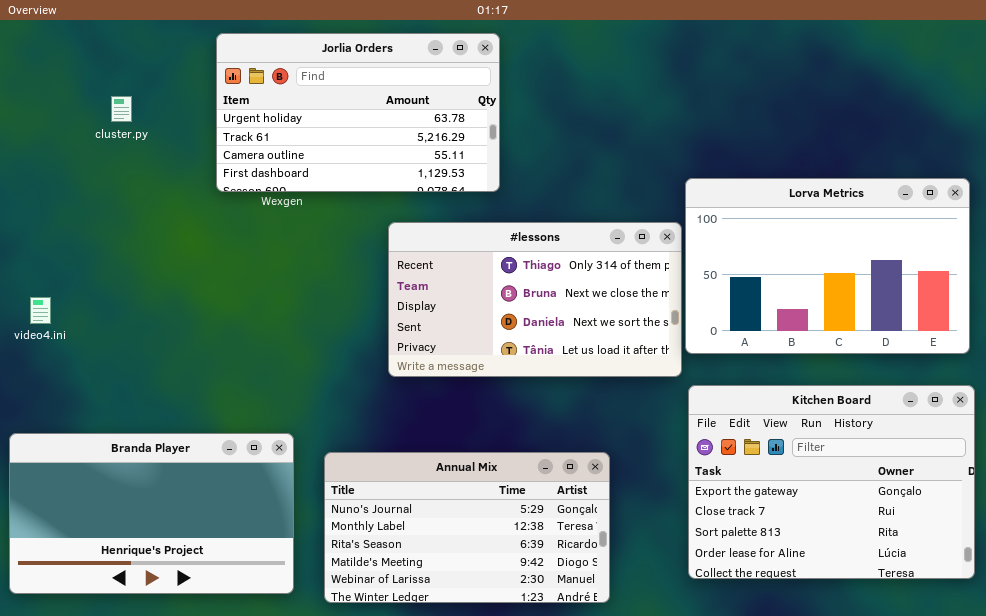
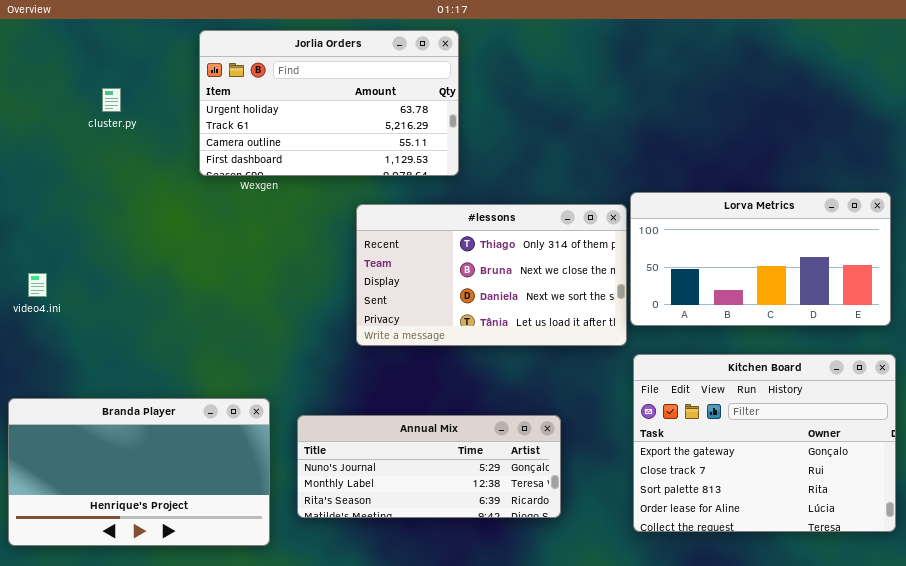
Lorva Metrics: [685,178,970,354] -> [630,192,891,326], resized
Annual Mix: [324,452,610,603] -> [297,415,561,518], resized

